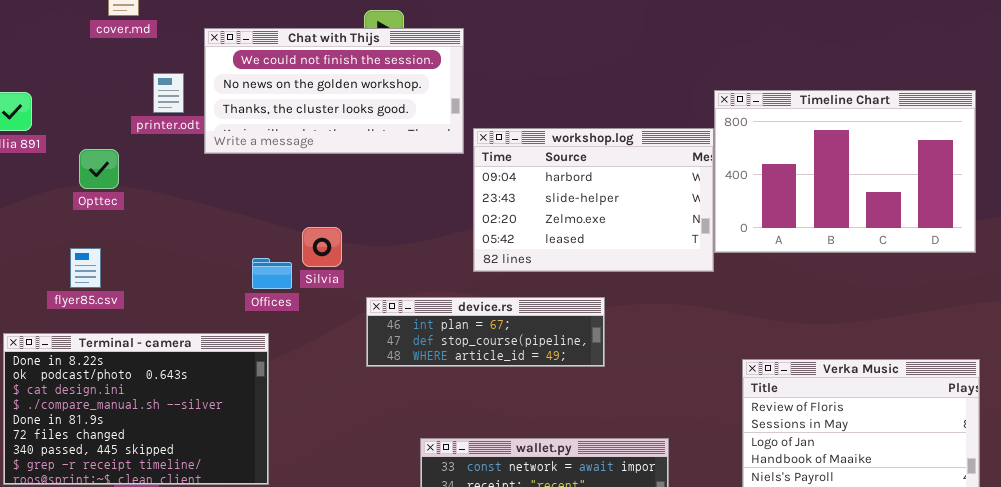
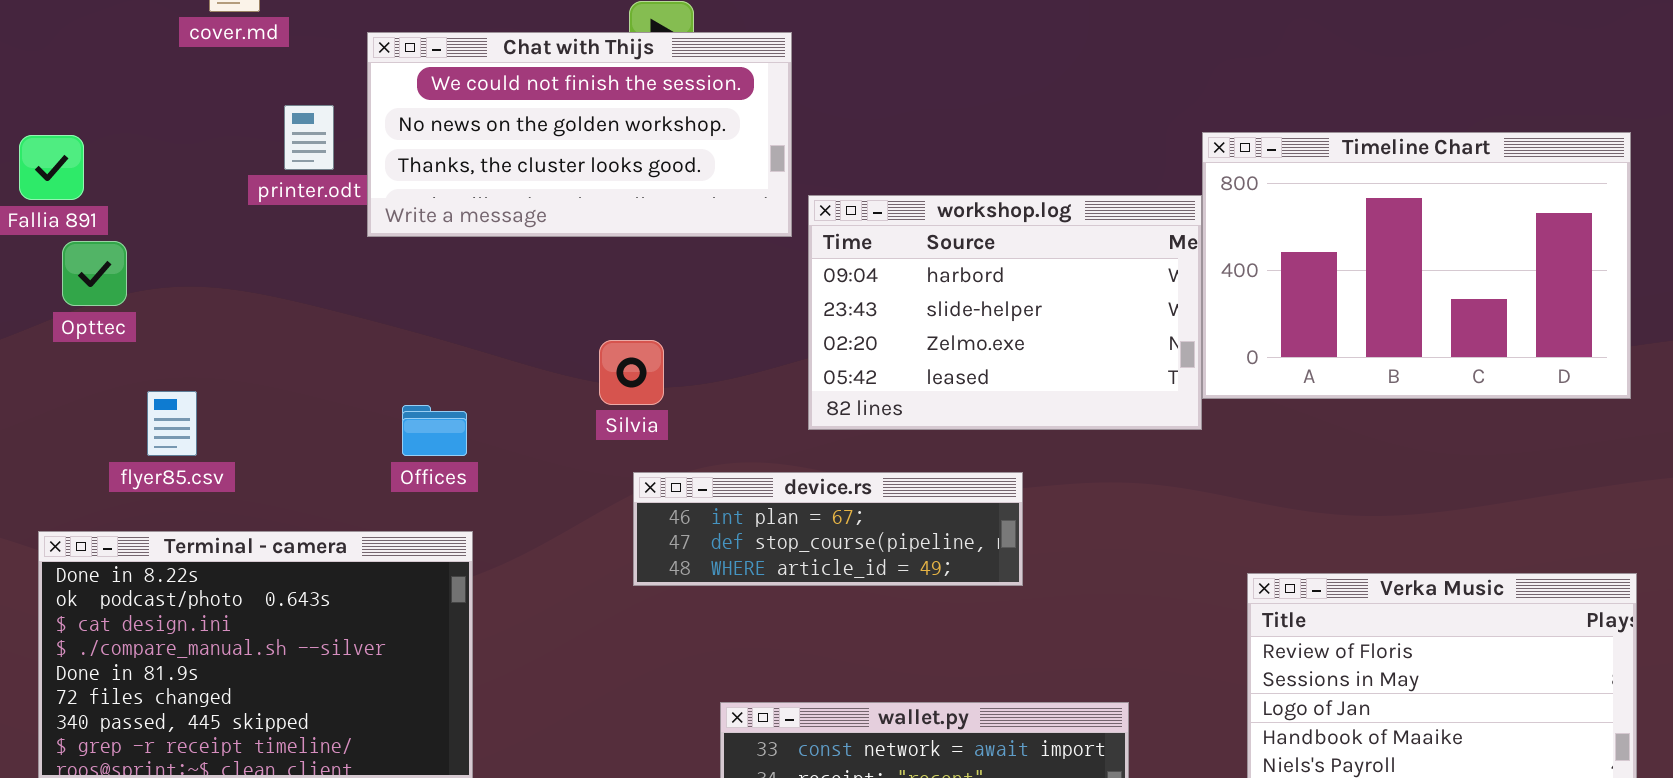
Opttec: [79,149,119,189] -> [62,241,127,306], moved
Silvia: [302,227,342,267] -> [599,340,664,405], moved
Offices: [252,258,292,289] -> [402,405,467,456], moved

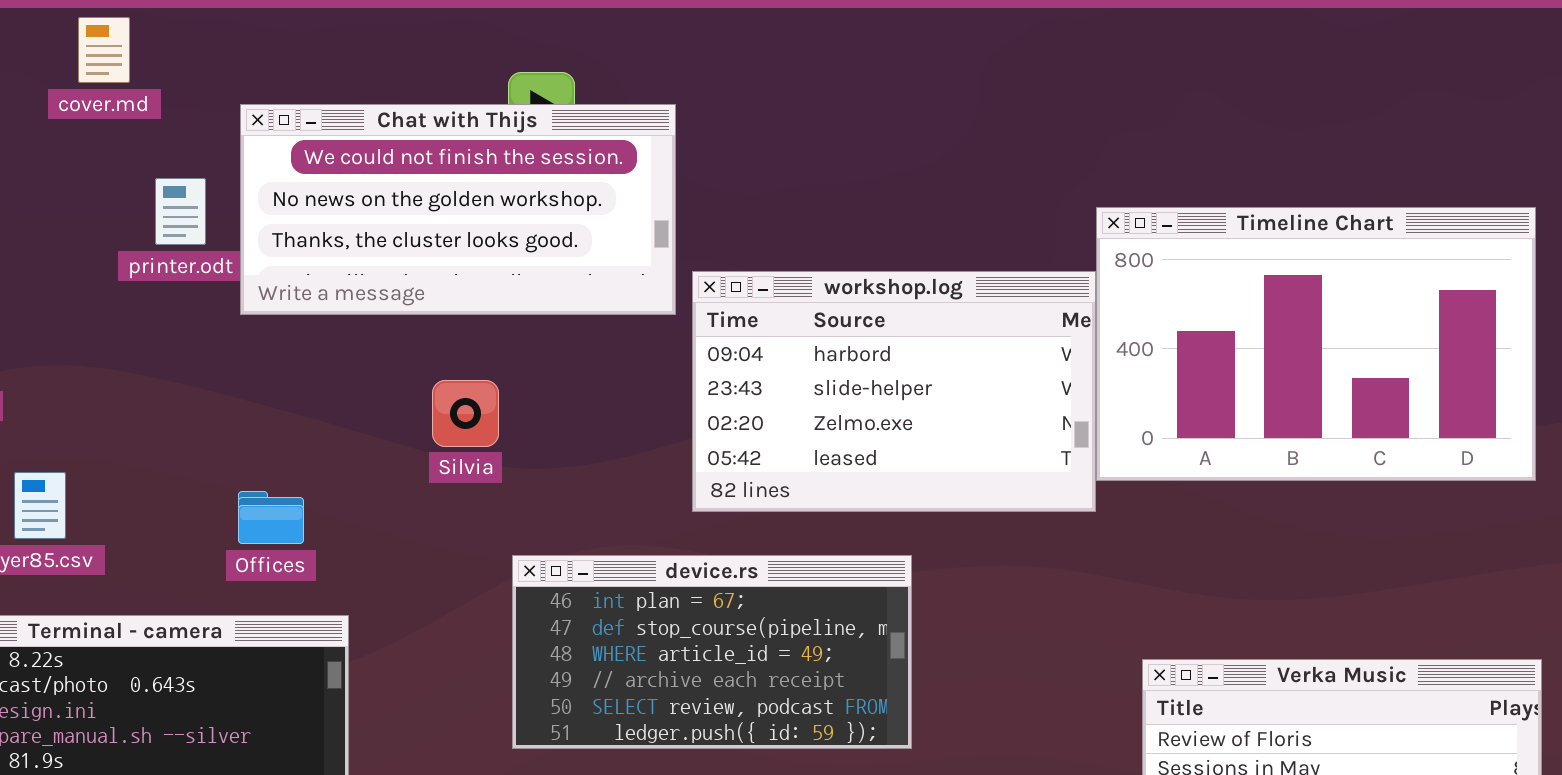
Silvia: [599,340,664,405] -> [432,380,499,447], moved
Offices: [402,405,467,456] -> [238,491,304,544], moved
device.rs: [633,472,1023,586] -> [512,555,912,749], resized

